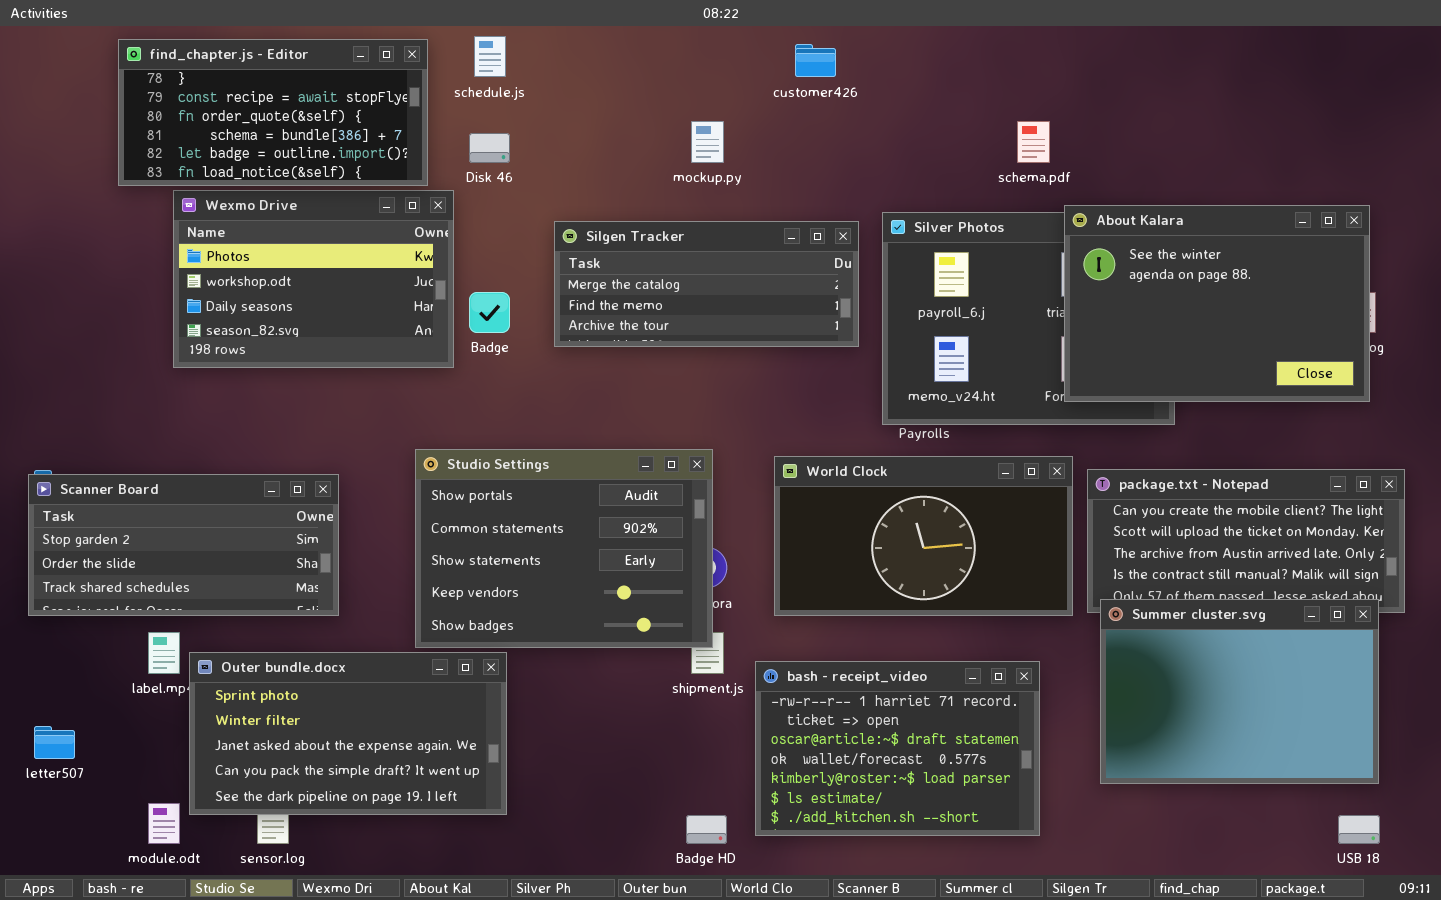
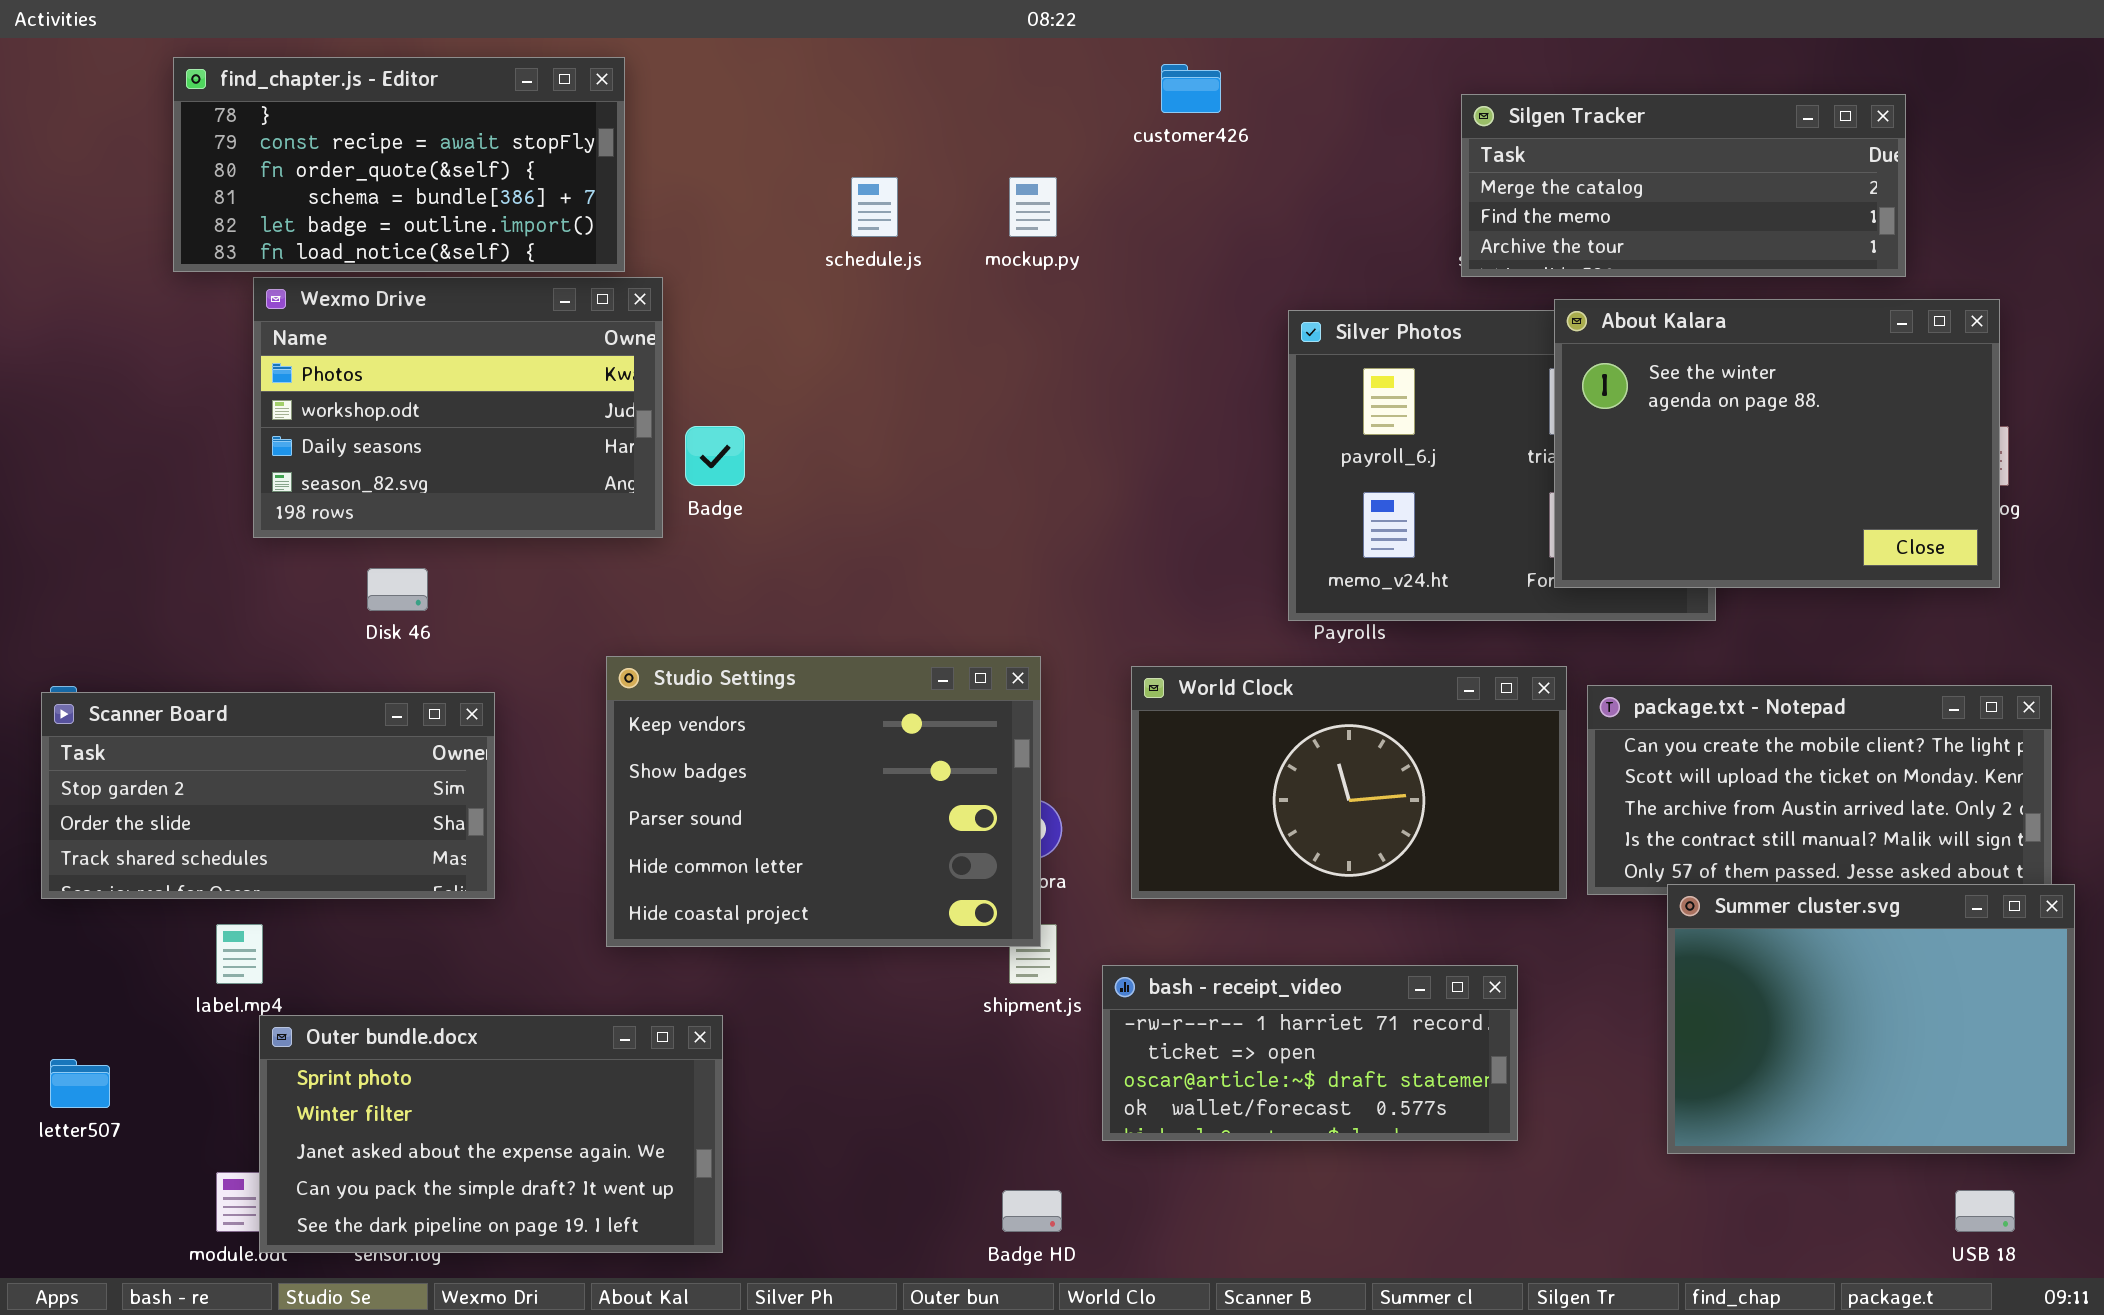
schedule.js: [474,36,506,77] -> [851,177,898,237], moved
Disk 46: [469,133,510,163] -> [367,568,428,611], moved
Silgen Tracker: [554,221,859,347] -> [1461,94,1906,277], moved
Studio Settings: [415,449,713,648] -> [606,656,1041,947], scrolled down 3 rows
Summer cluster.svg: [1100,599,1379,784] -> [1667,884,2075,1154], moved
Outer bundle.docx: [189,652,507,815] -> [259,1015,723,1253], moved
bash - receipt_video: [755,661,1040,836] -> [1102,965,1518,1141], resized

